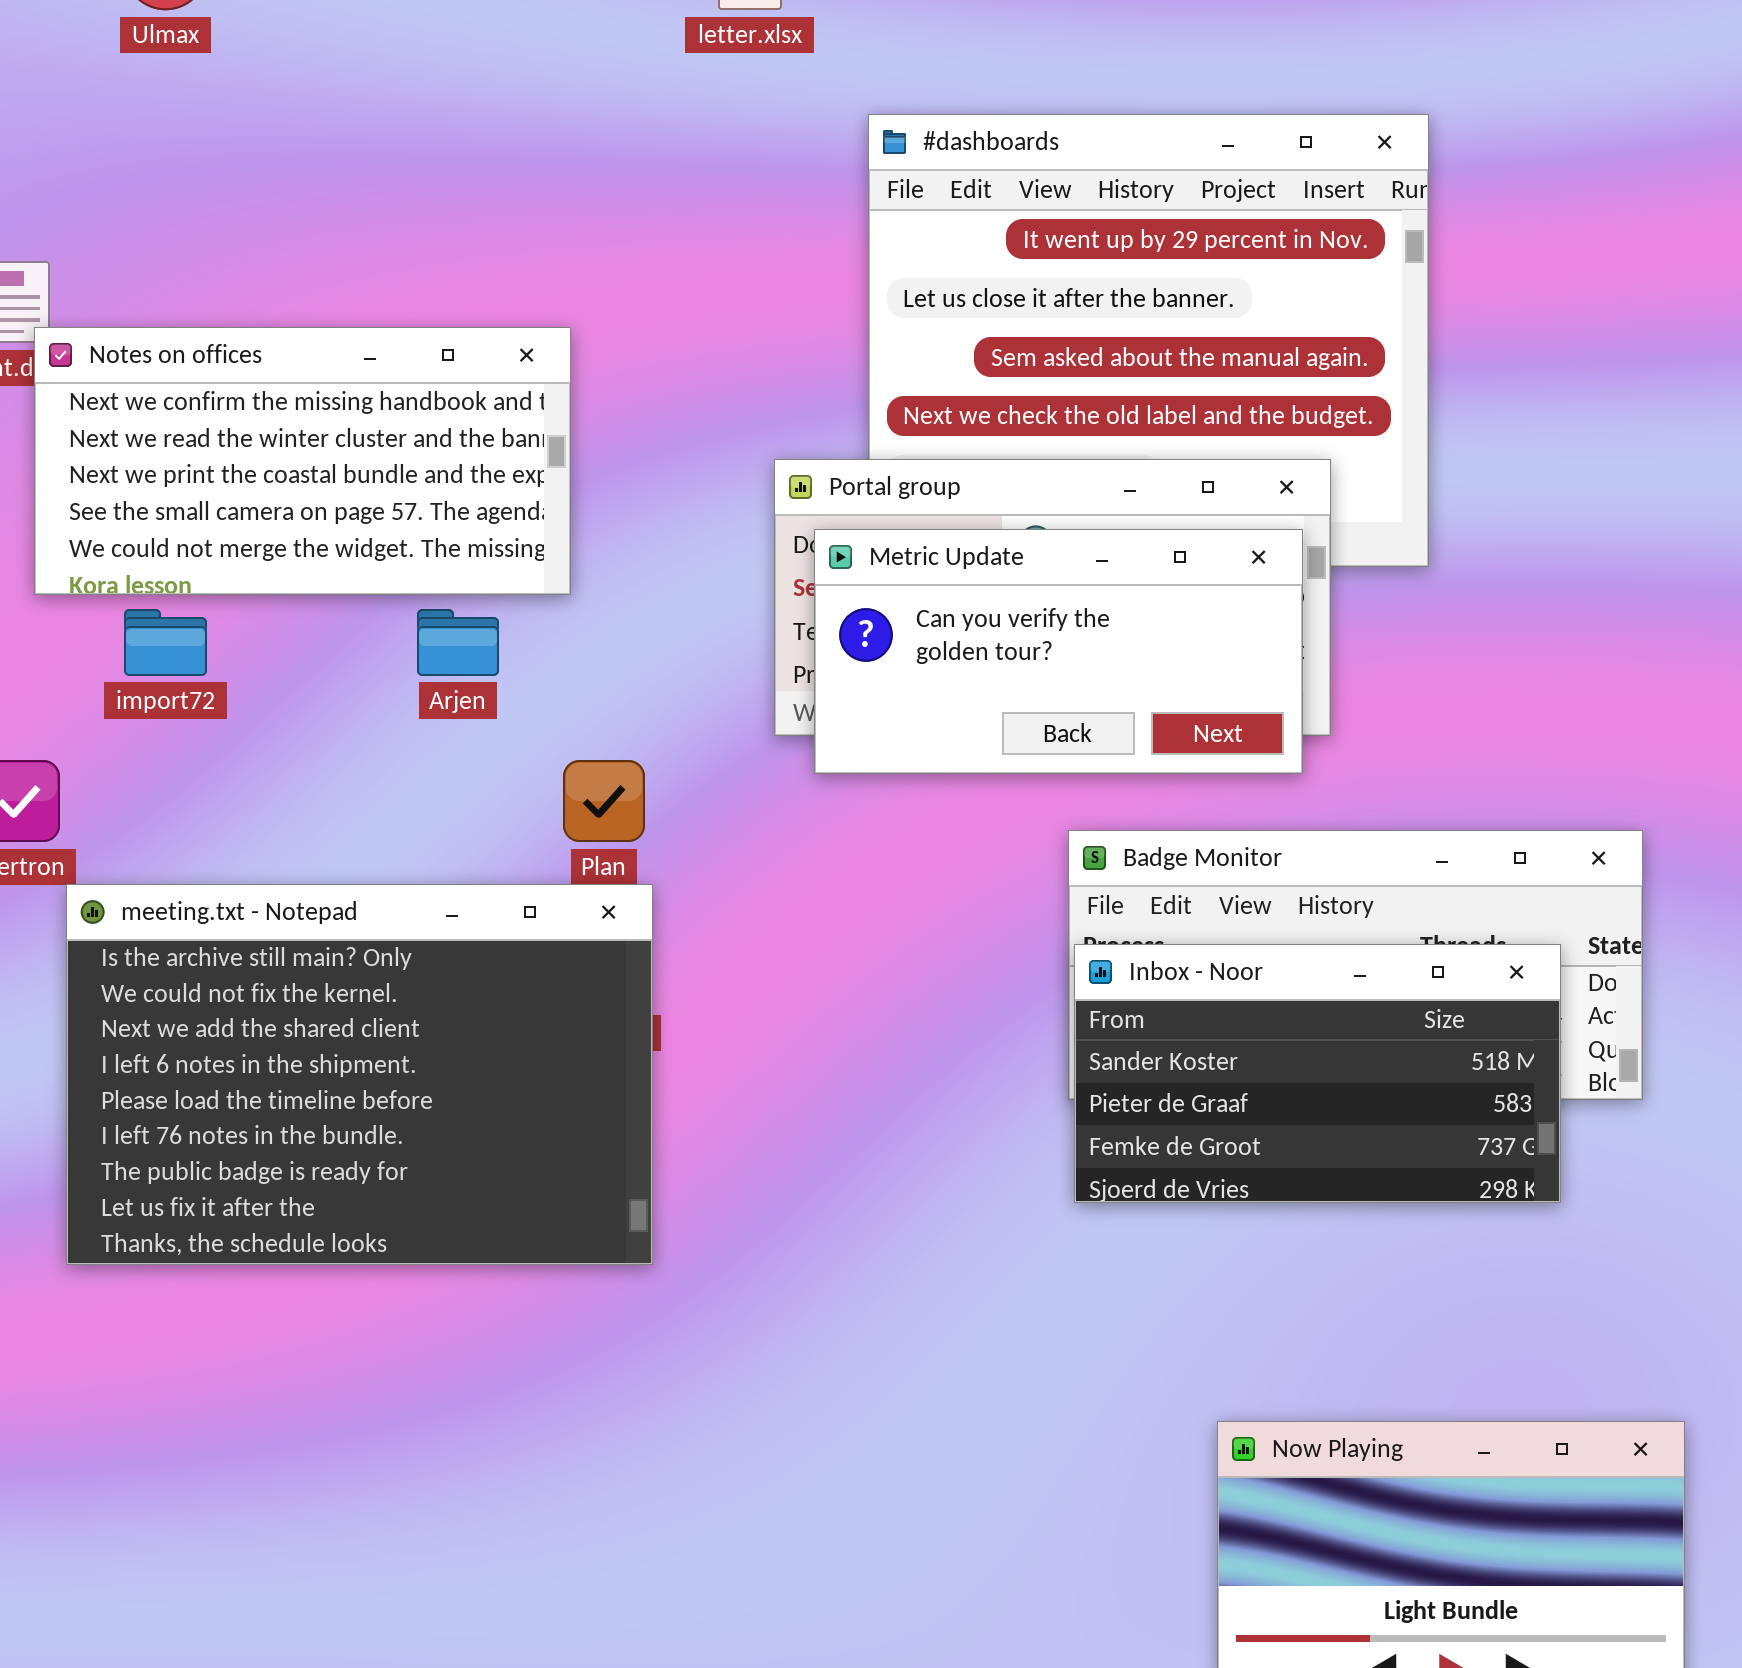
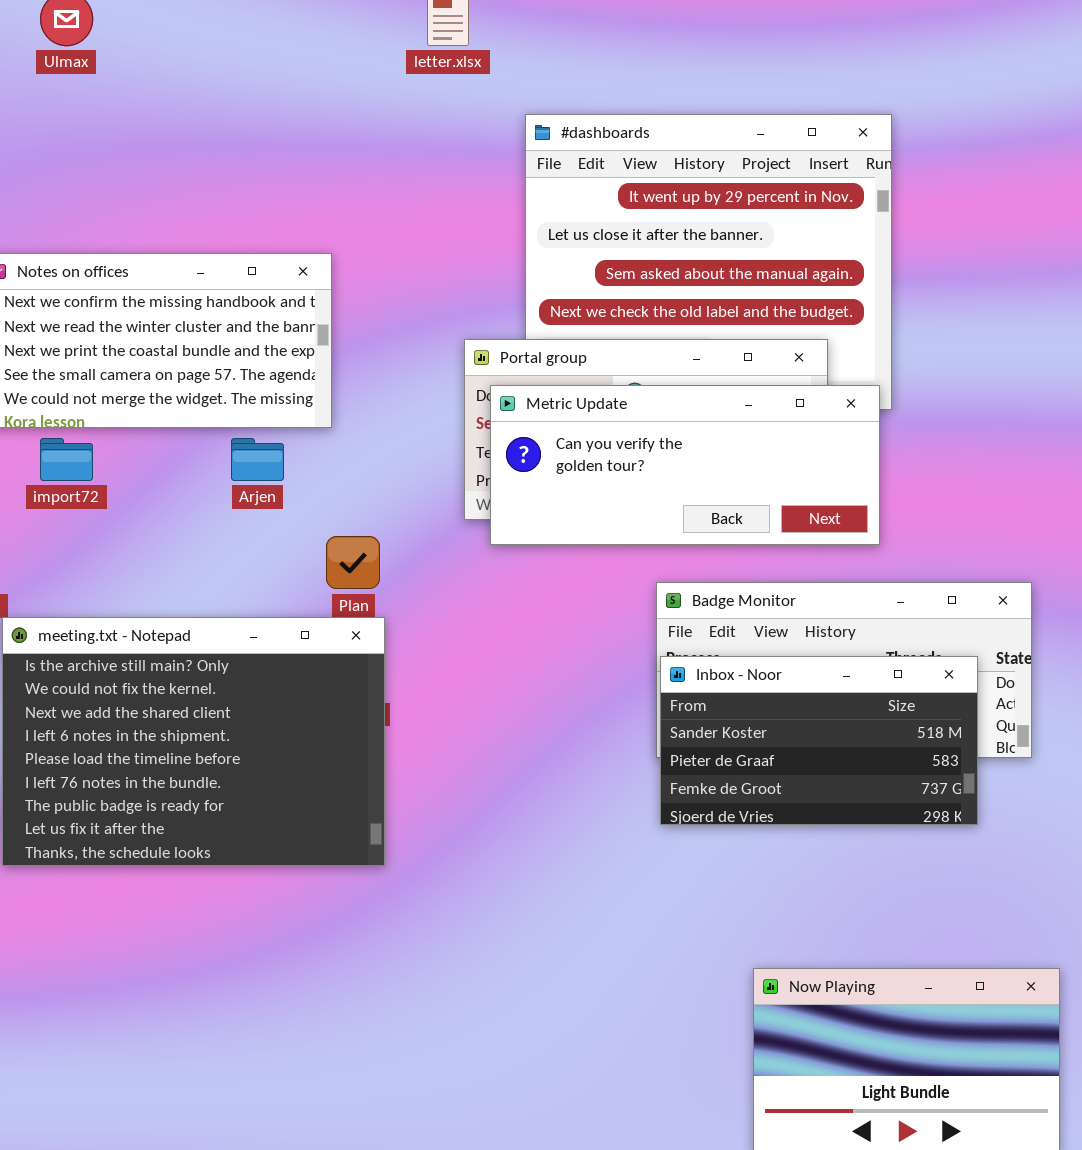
Metric Update: [814,529,1303,774] -> [490,385,880,545], resized

